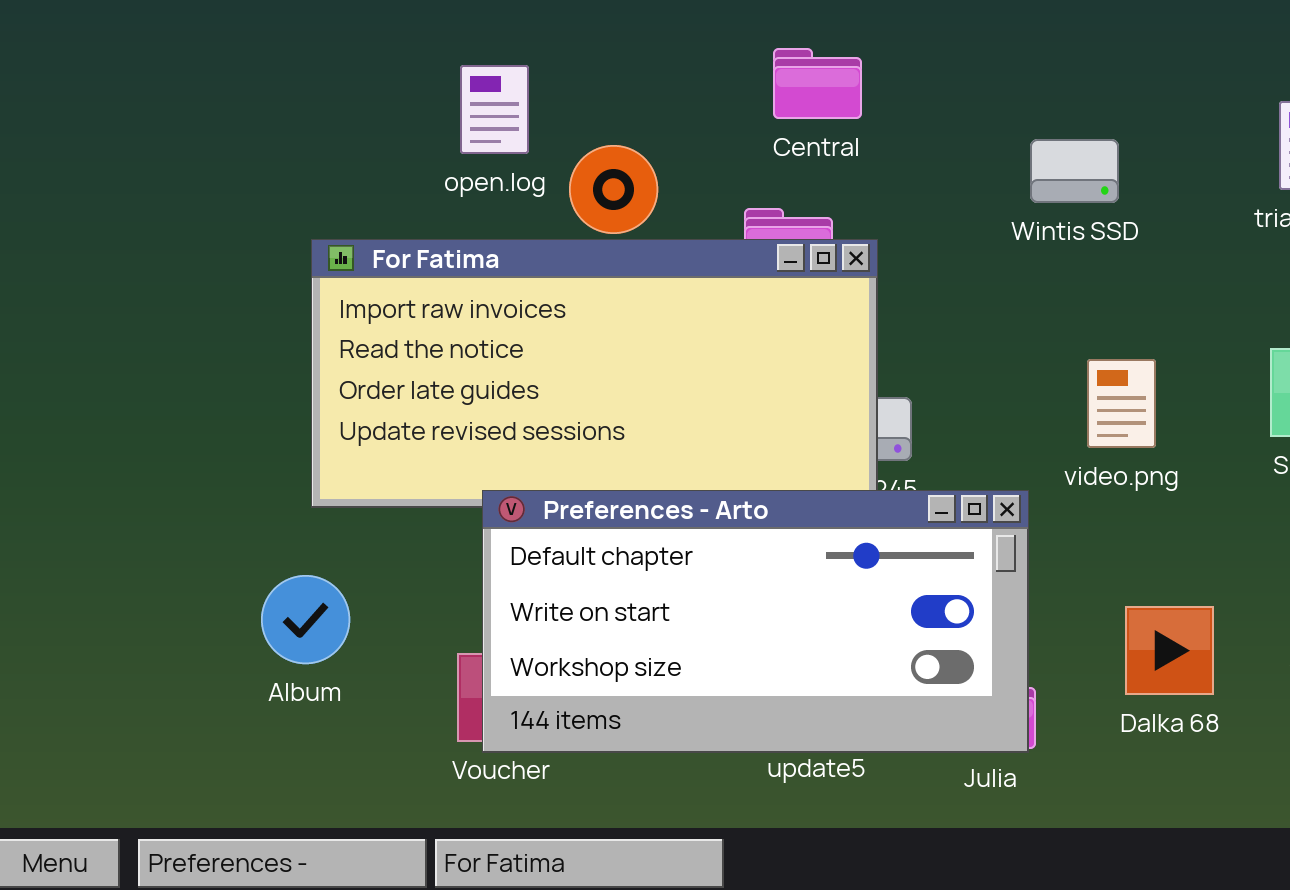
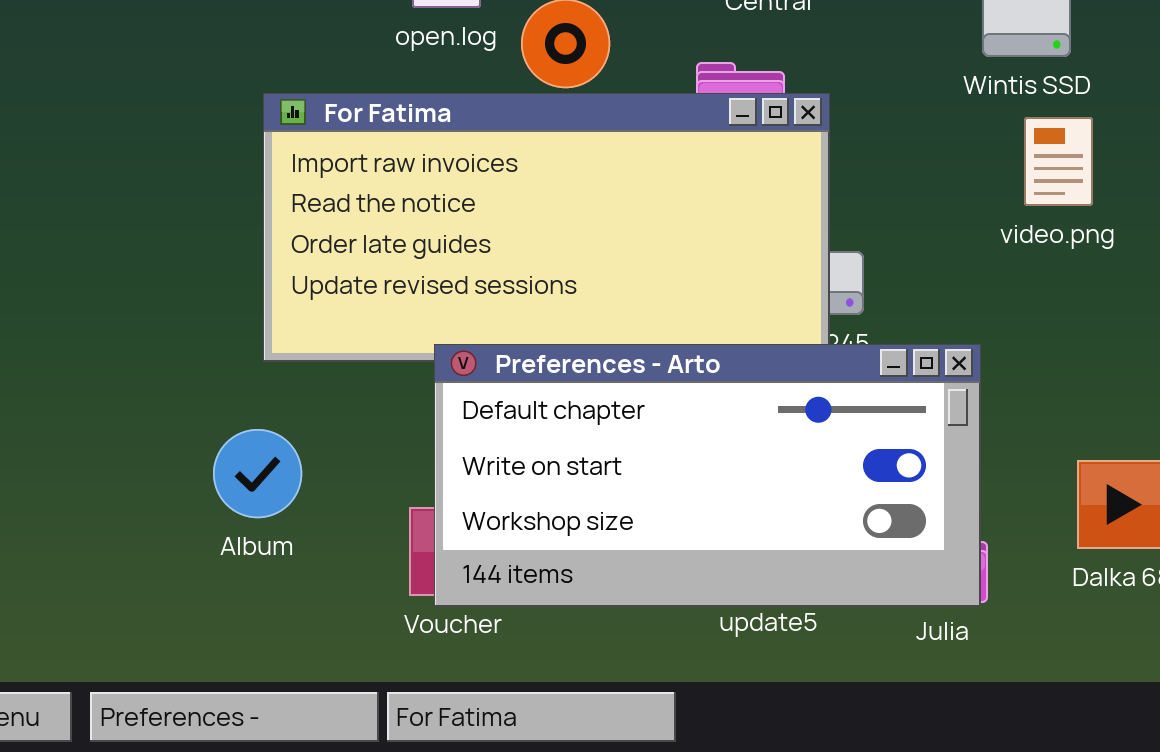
video.png: [1087,359,1156,448] -> [1024,117,1093,206], moved

